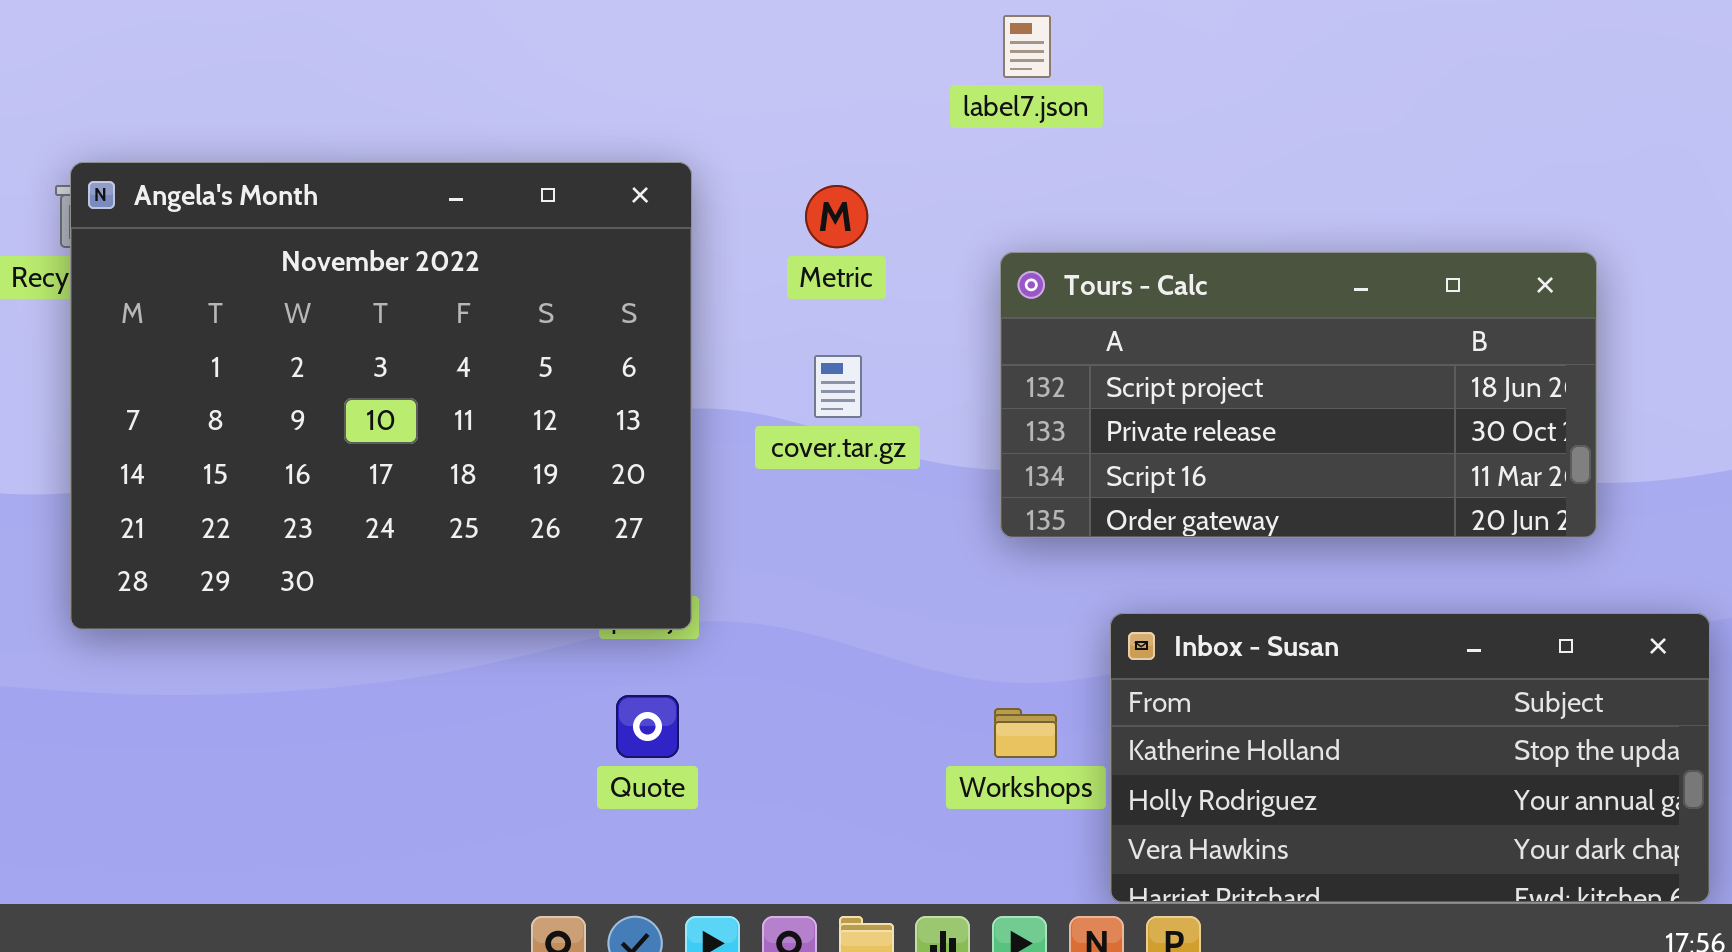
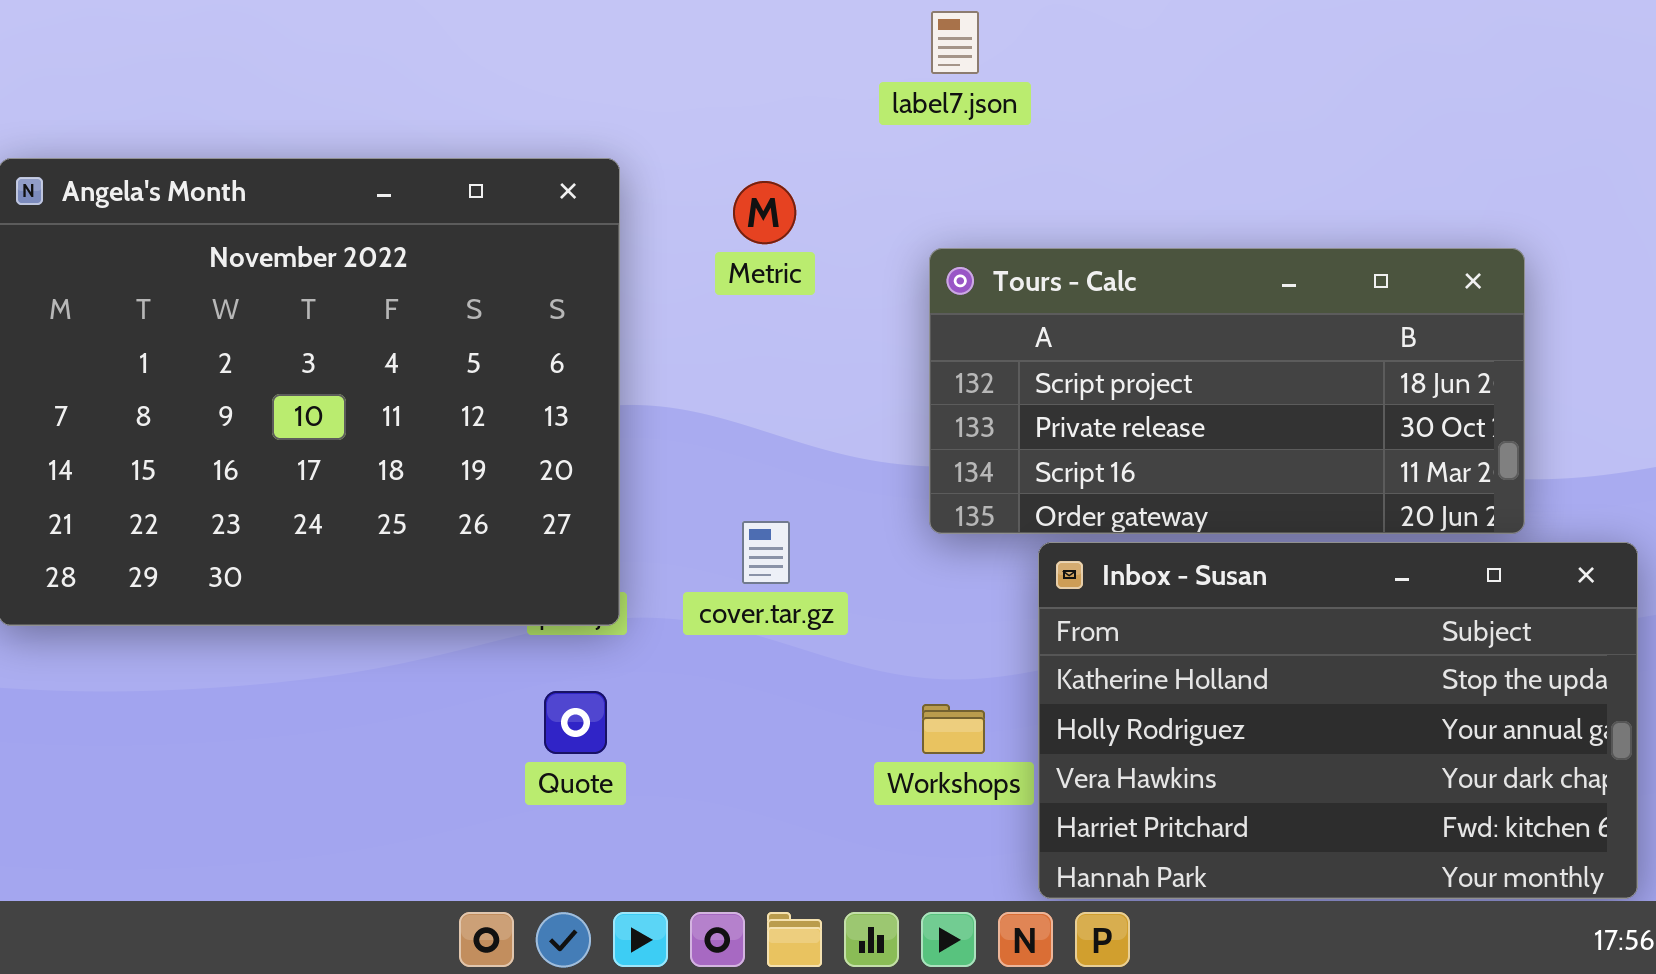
cover.tar.gz: [814,355,862,418] -> [742,521,790,584], moved
Inbox - Susan: [1110,613,1710,903] -> [1038,542,1638,899], resized

